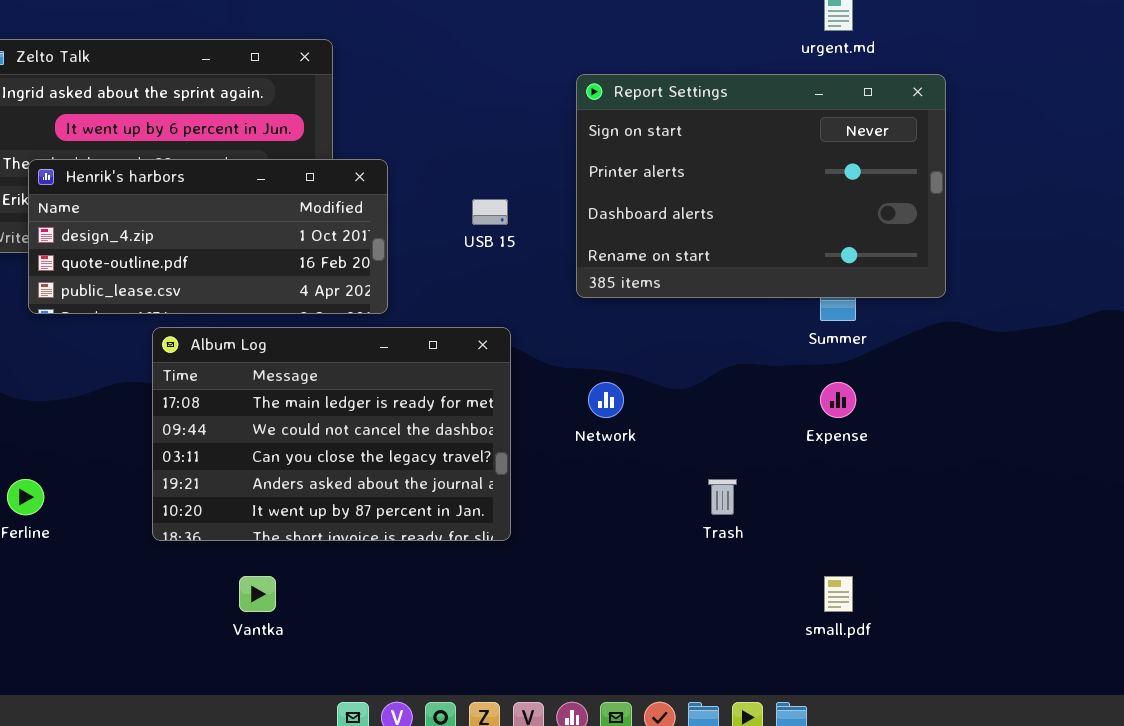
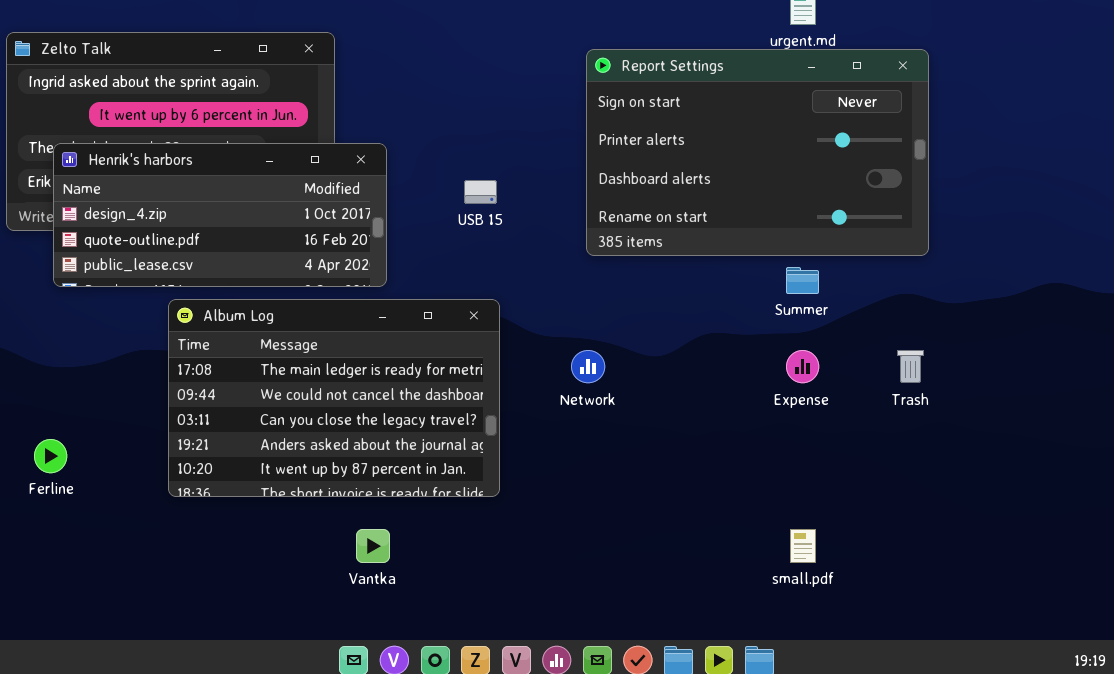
Report Settings: [576,74,946,298] -> [586,49,929,256], moved
Trash: [708,479,737,515] -> [897,350,924,383], moved
Vantka: [239,576,276,612] -> [356,529,390,563], moved

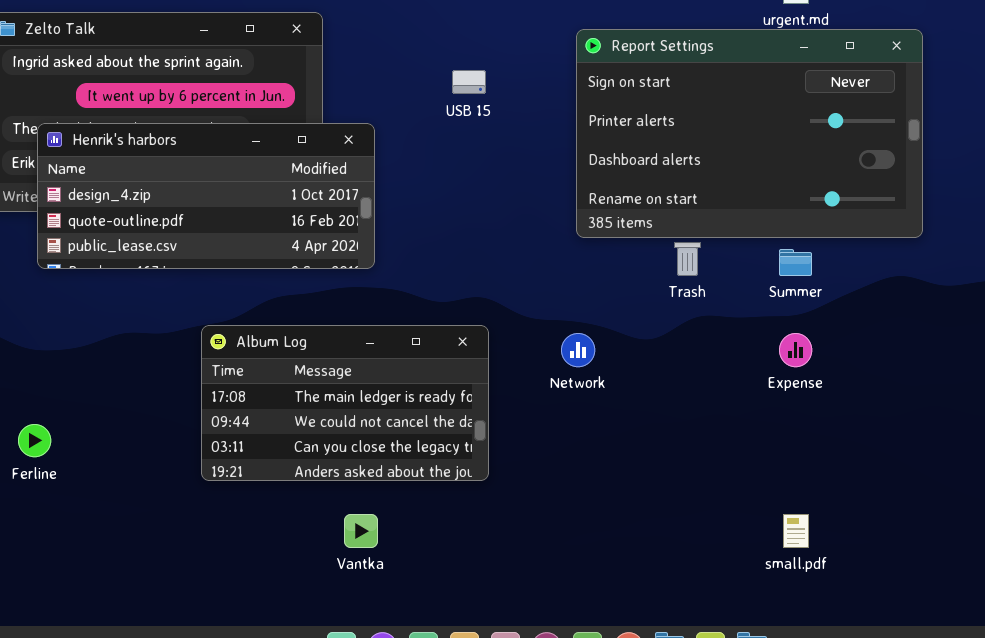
USB 15: [464,180,497,204] -> [452,70,486,94], moved
Album Log: [168,299,500,497] -> [201,325,489,481], resized
Trash: [897,350,924,383] -> [674,242,701,276], moved

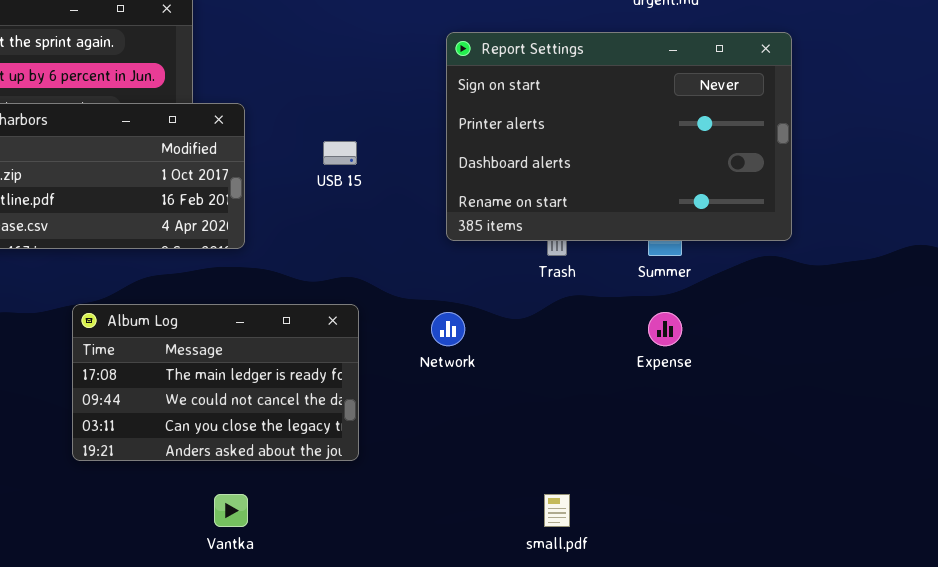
Report Settings: [576,29,923,238] -> [446,32,792,241], moved
USB 15: [452,70,486,94] -> [323,141,357,165], moved
small.pdf: [783,514,809,548] -> [544,494,570,527], moved

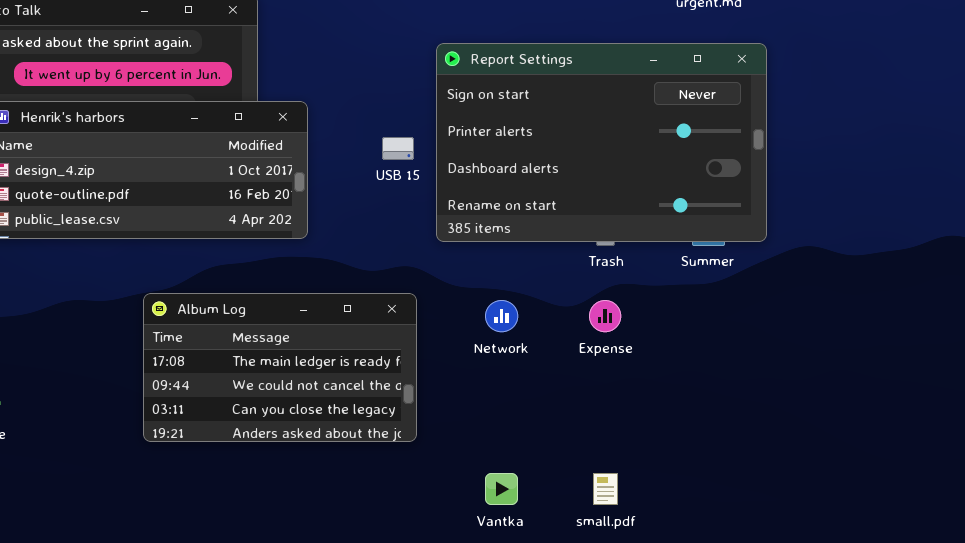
Report Settings: [446,32,792,241] -> [436,43,767,242], moved
Expense: [648,312,682,346] -> [589,300,621,332], moved
Vantka: [214,494,248,527] -> [485,473,518,505], moved

